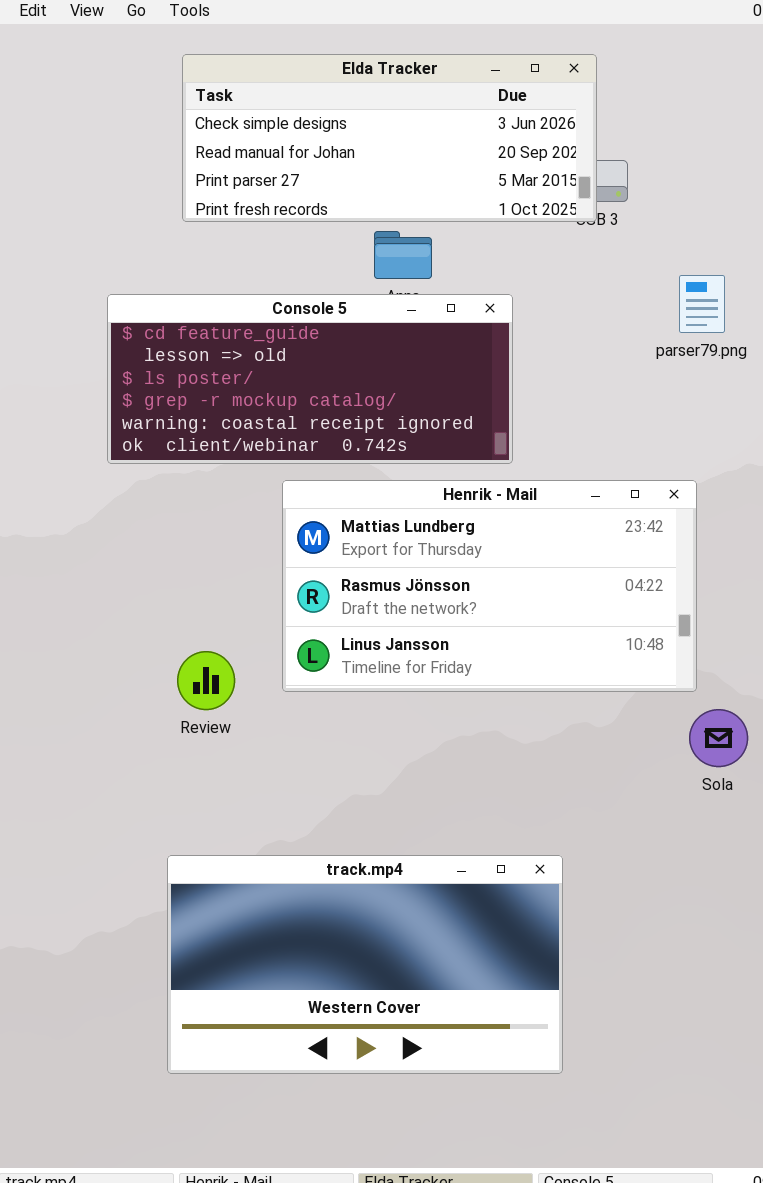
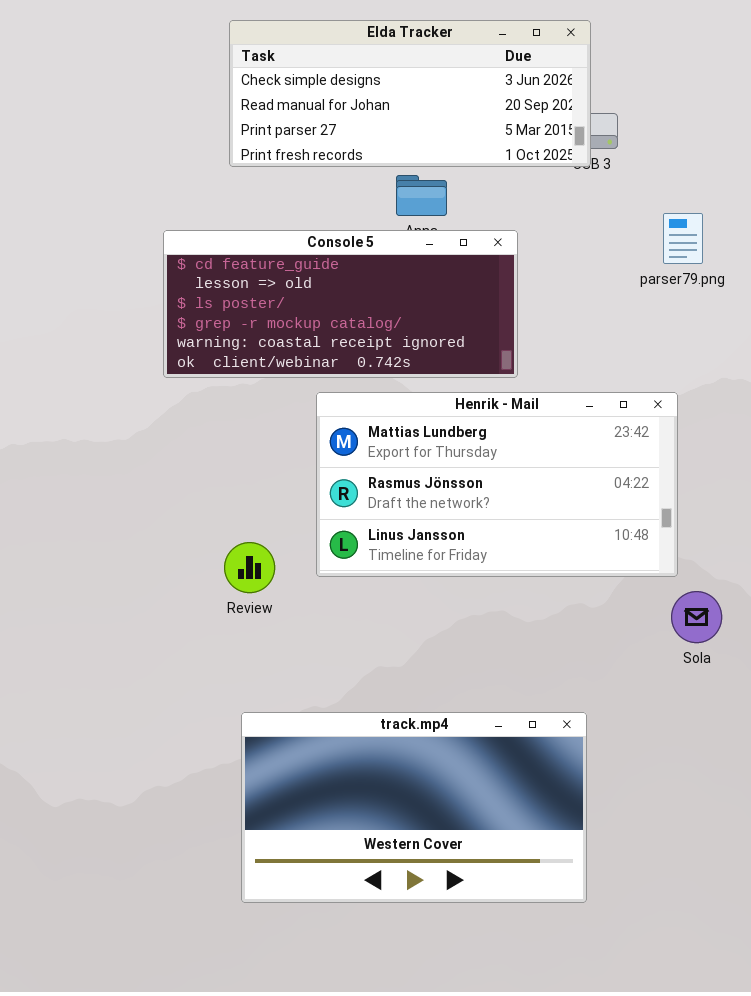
track.mp4: [167,855,563,1074] -> [241,712,587,903], moved

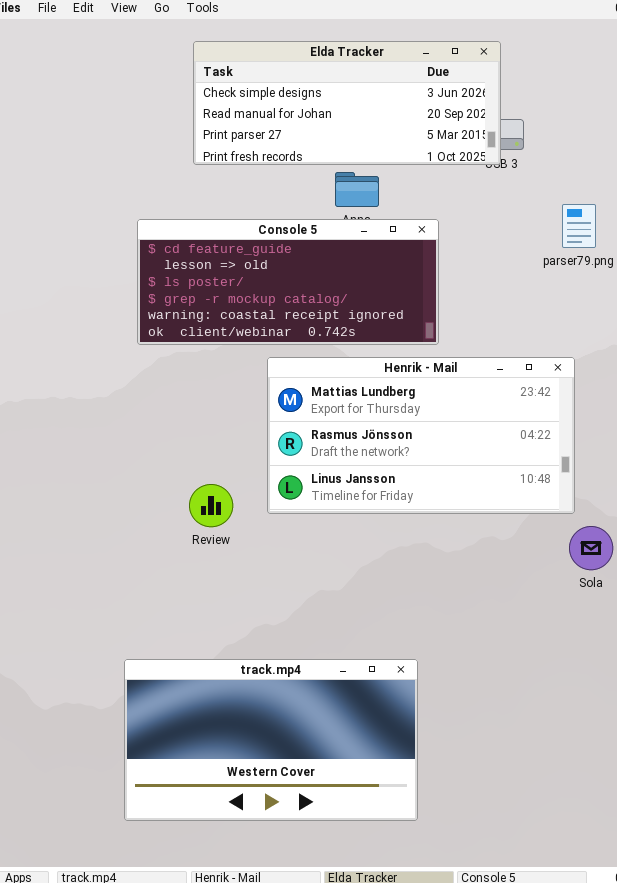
track.mp4: [241,712,587,903] -> [124,659,418,821], moved

